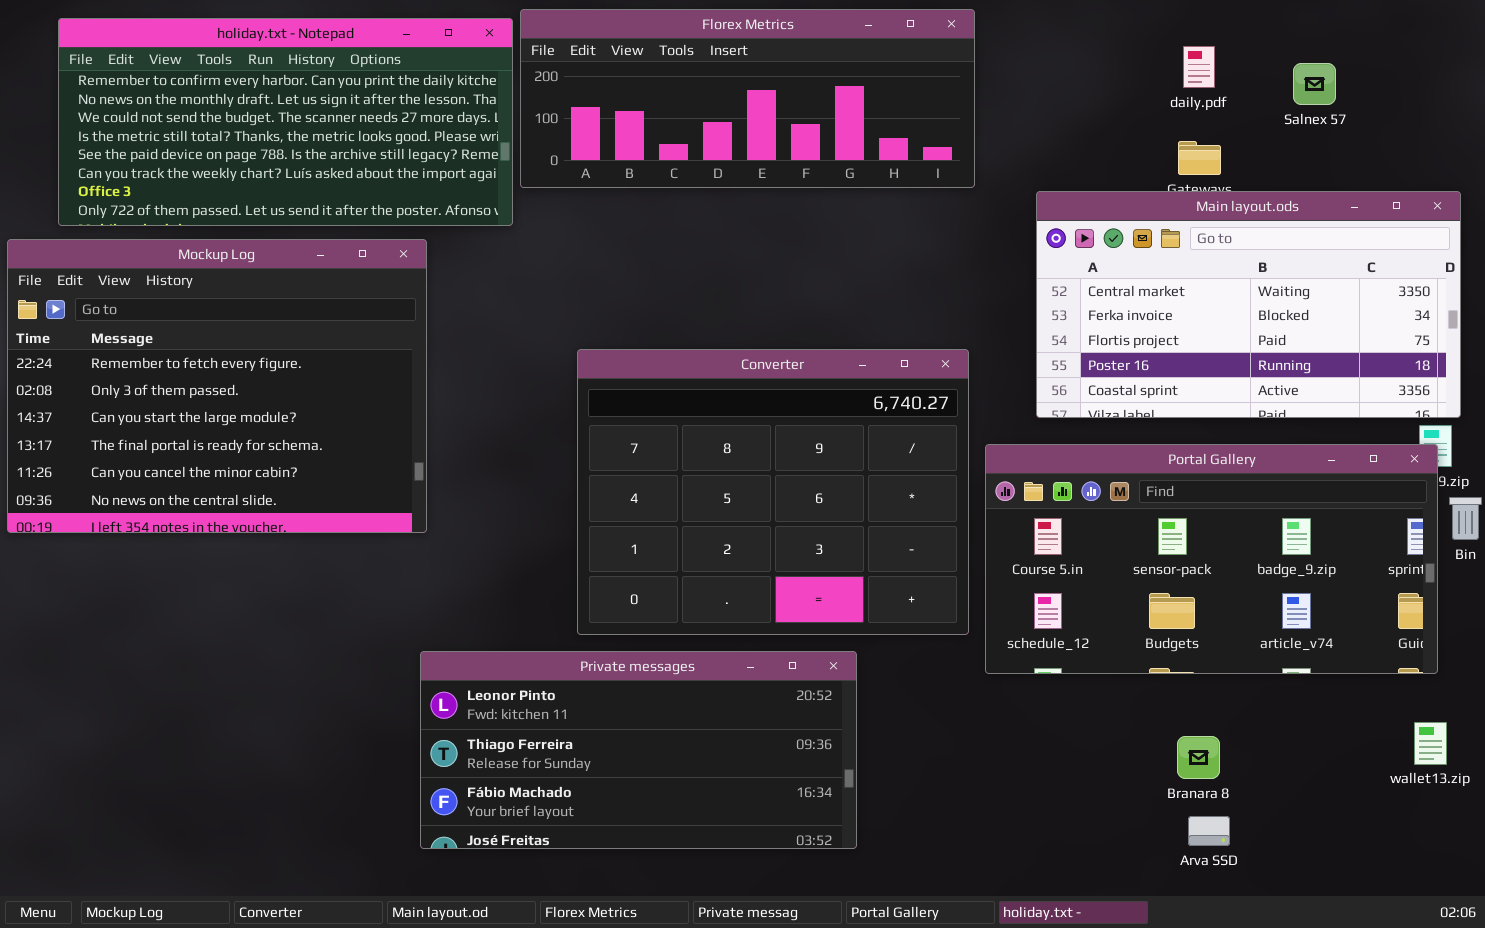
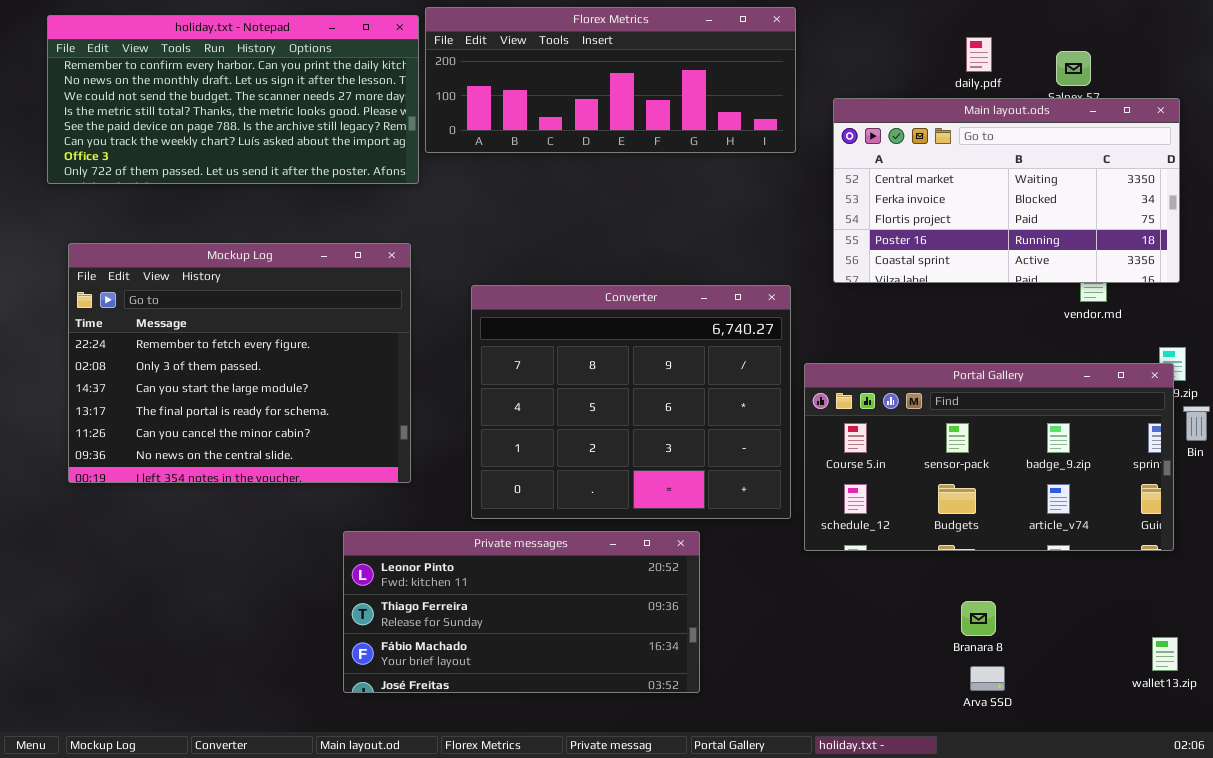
Main layout.ods: [1036,191,1461,418] -> [833,98,1180,283], moved
Mockup Log: [7,239,427,533] -> [68,243,411,483], moved
wallet13.zip: [1414,722,1447,765] -> [1152,637,1178,671], moved

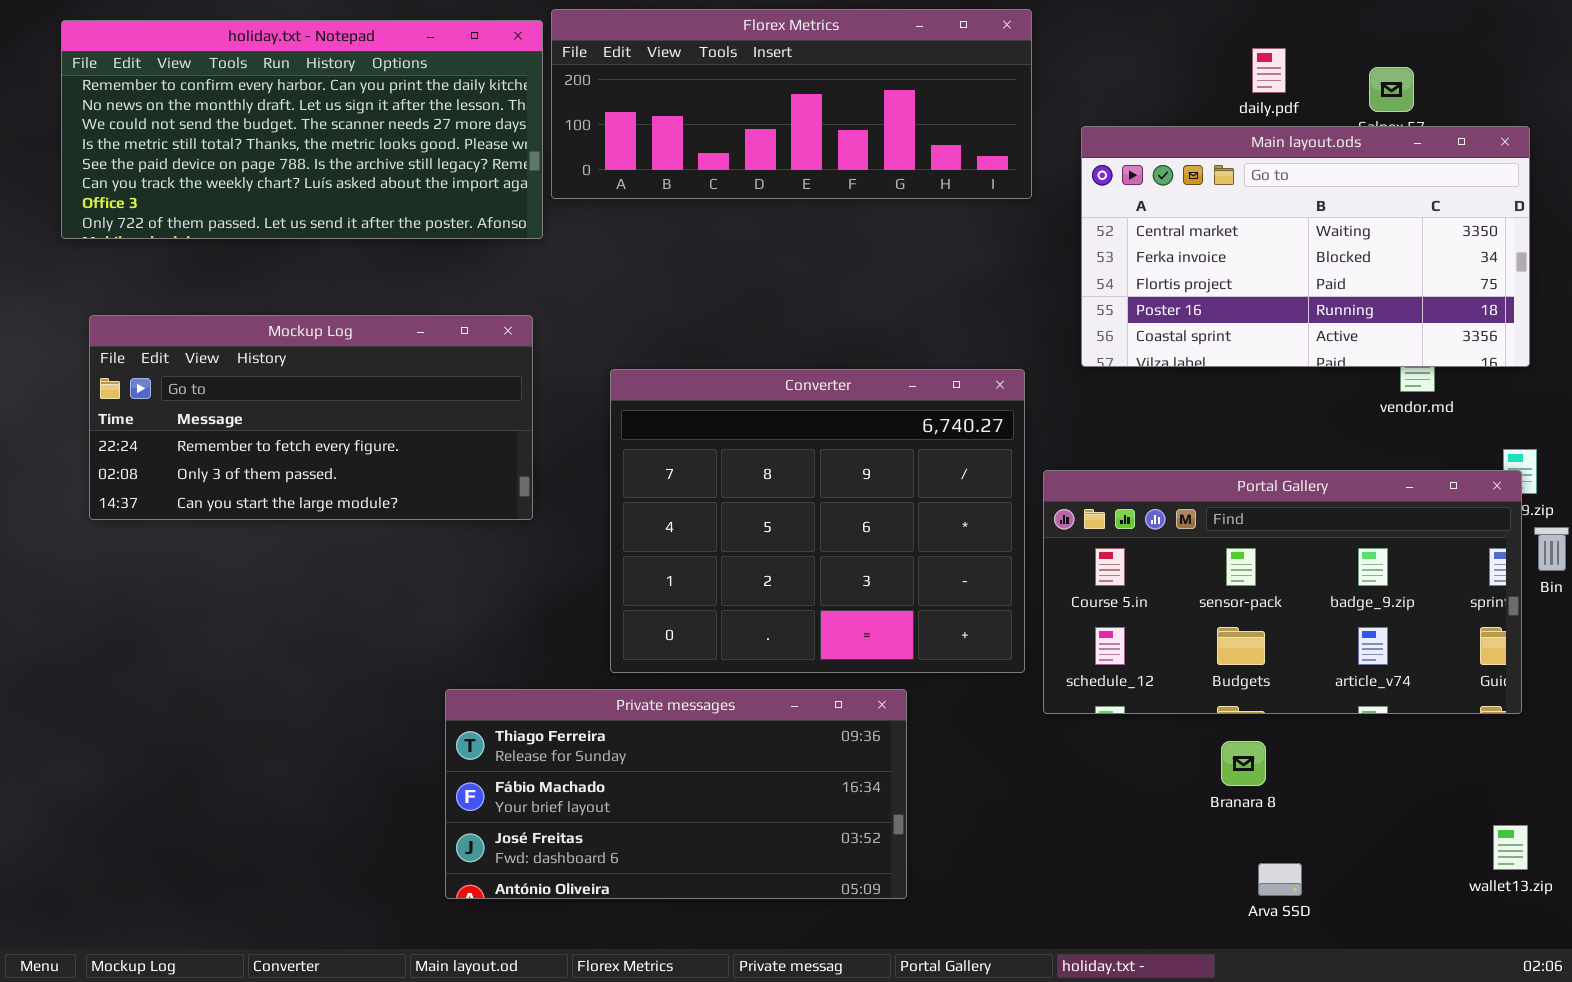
Mockup Log: [68,243,411,483] -> [89,315,533,520], resized
Private messages: [343,531,700,693] -> [445,689,907,899], scrolled down 1 row
Branara 8: [961,601,996,636] -> [1221,741,1266,786], moved

